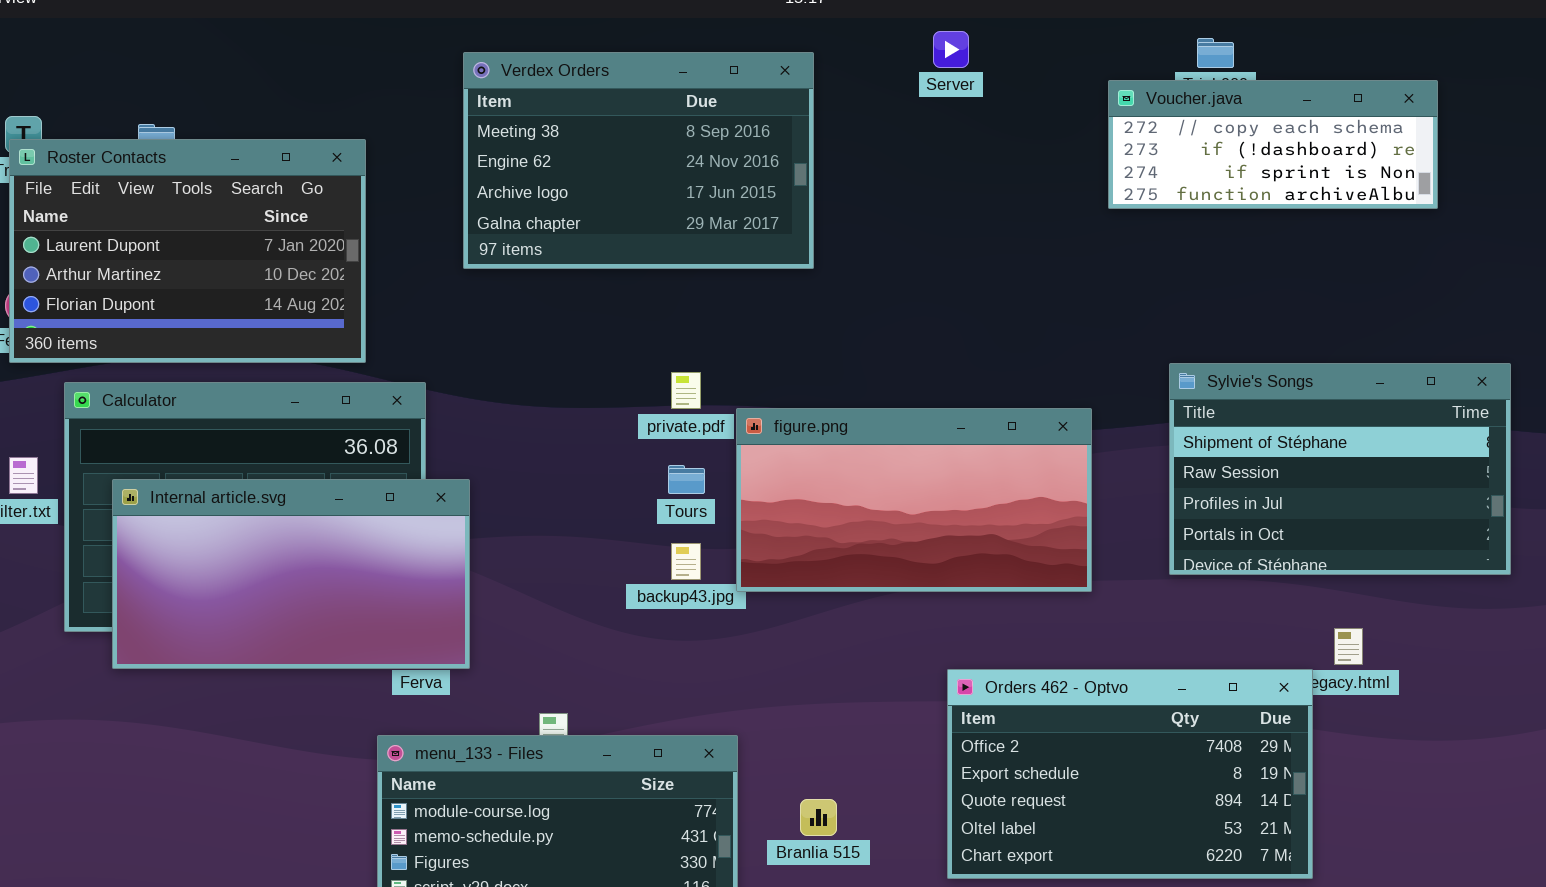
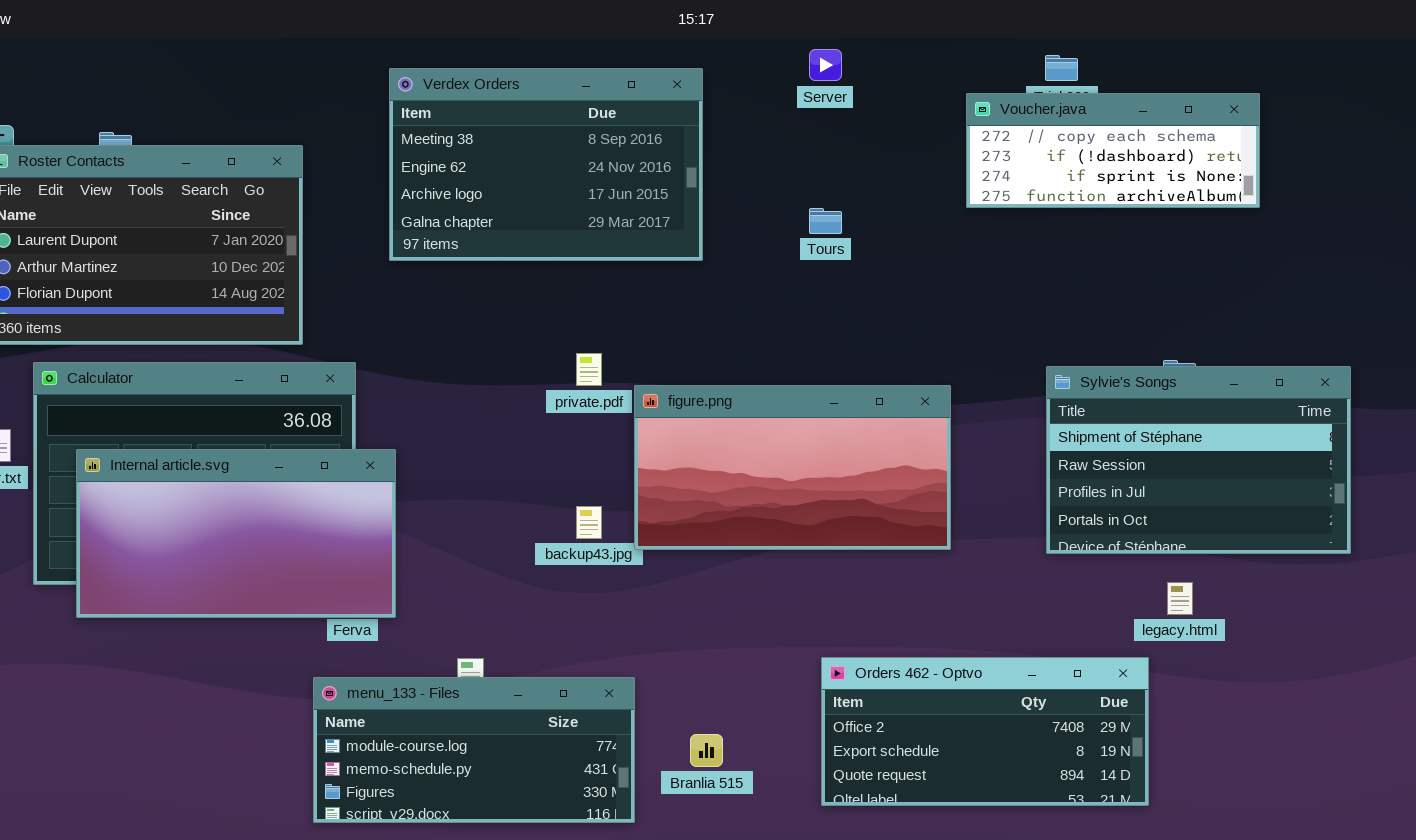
Sylvie's Songs: [1169,363,1511,575] -> [1046,366,1351,554], moved
Tours: [668,465,705,494] -> [809,208,842,234], moved
Orders 462 - Optvo: [947,669,1313,879] -> [821,657,1149,806], resized

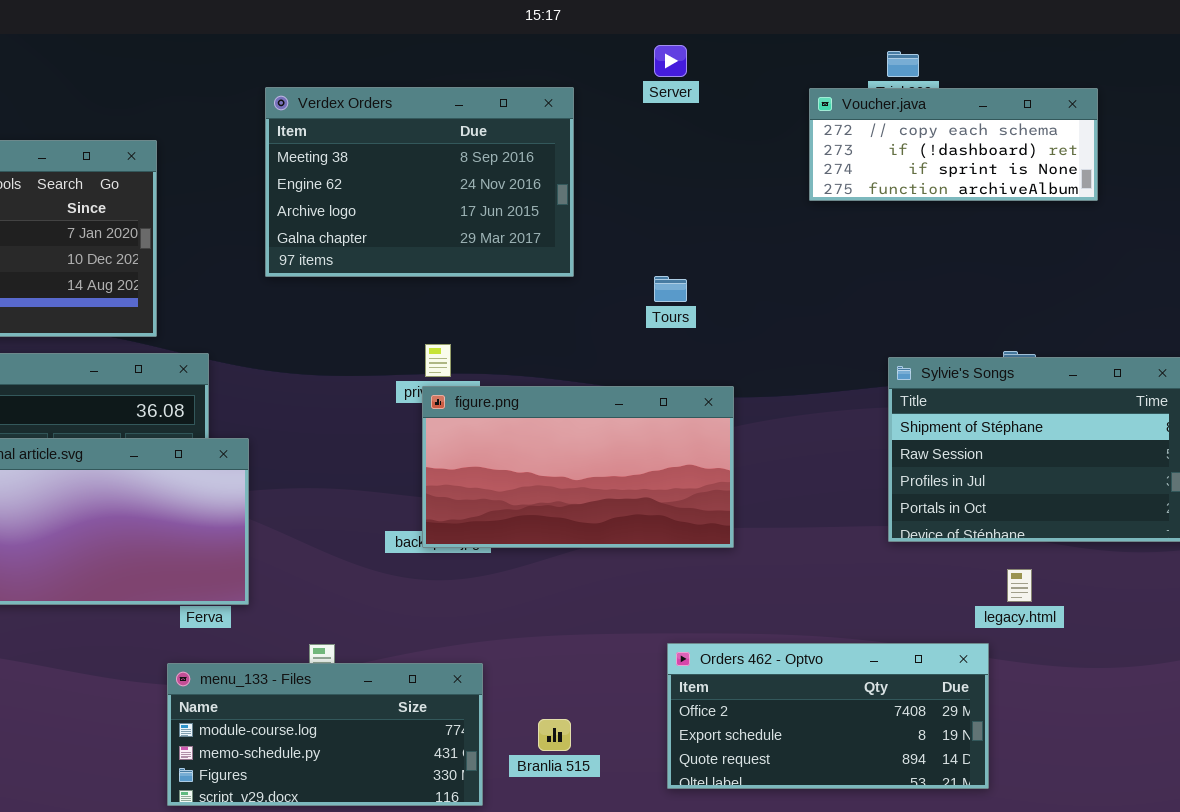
Verdex Orders: [389,68,703,261] -> [265,87,574,277], moved
Tours: [809,208,842,234] -> [654,276,687,302], moved
figure.png: [634,385,951,550] -> [422,386,734,548], moved

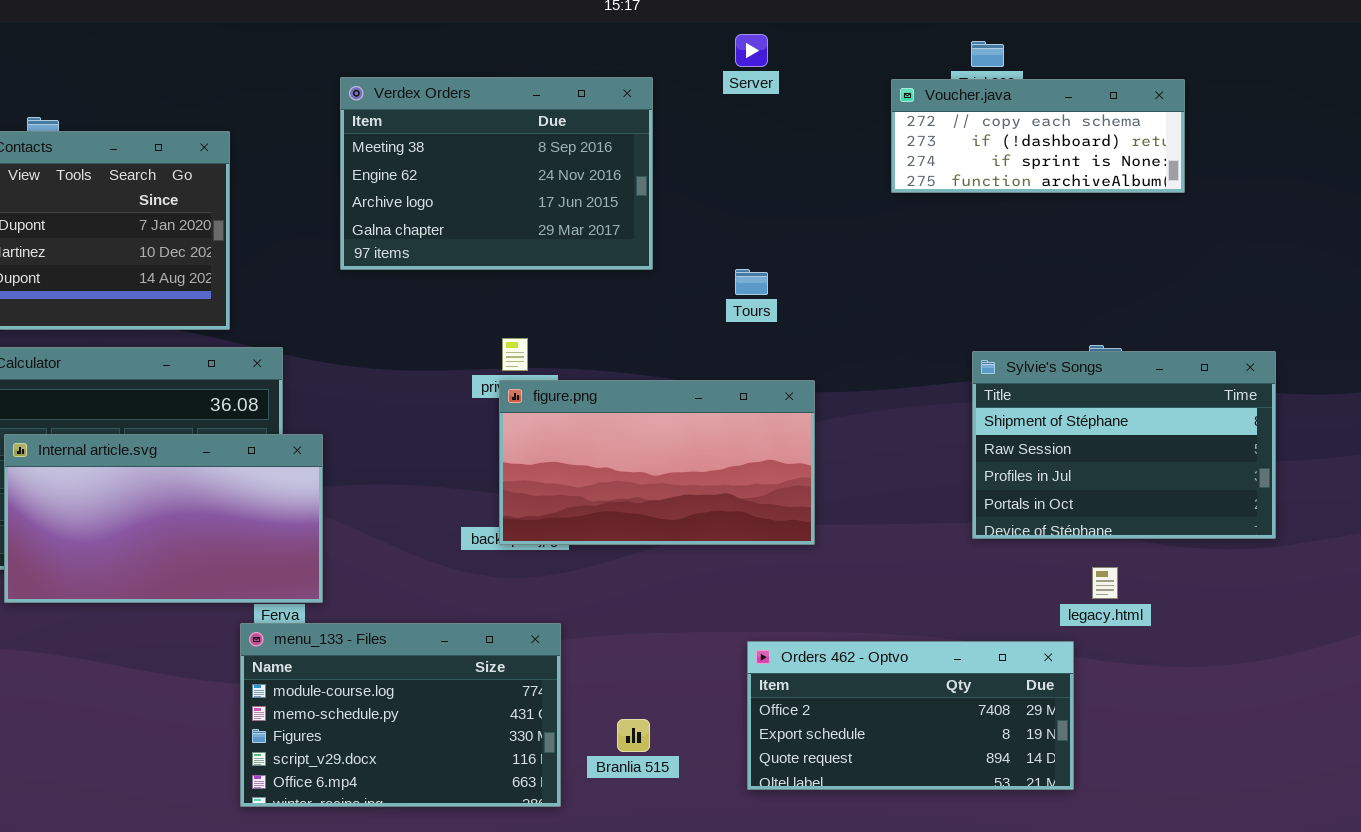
menu_133 - Files: [167,663,483,806] -> [240,623,561,807], resized

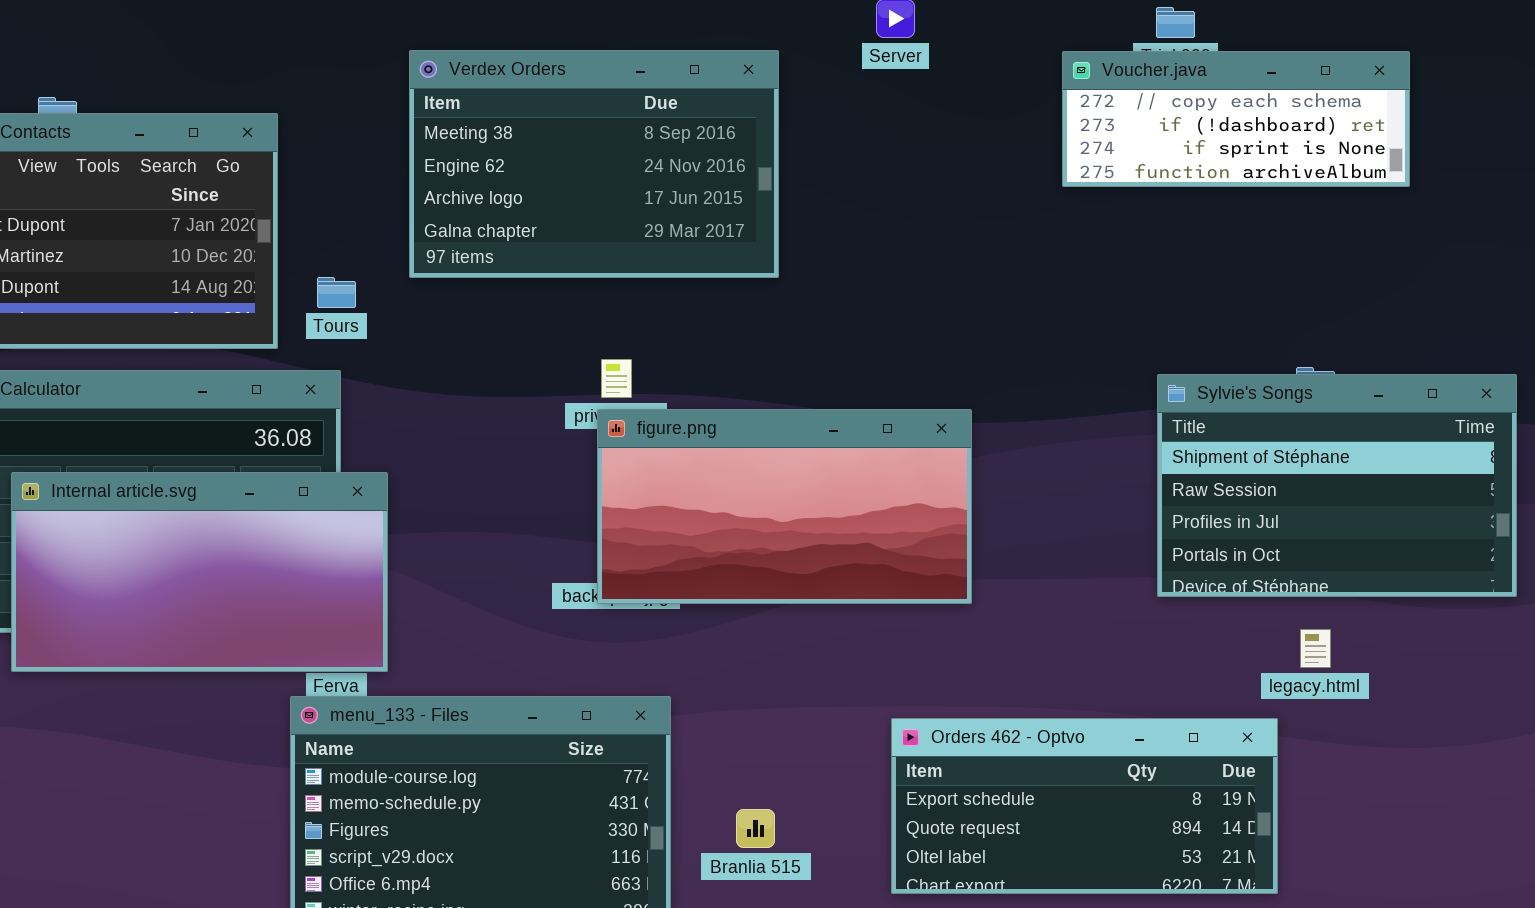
Tours: [735,269,768,295] -> [317,277,356,308], moved
Orders 462 - Optvo: [747,641,1074,790] -> [891,718,1278,894], scrolled down 1 row

